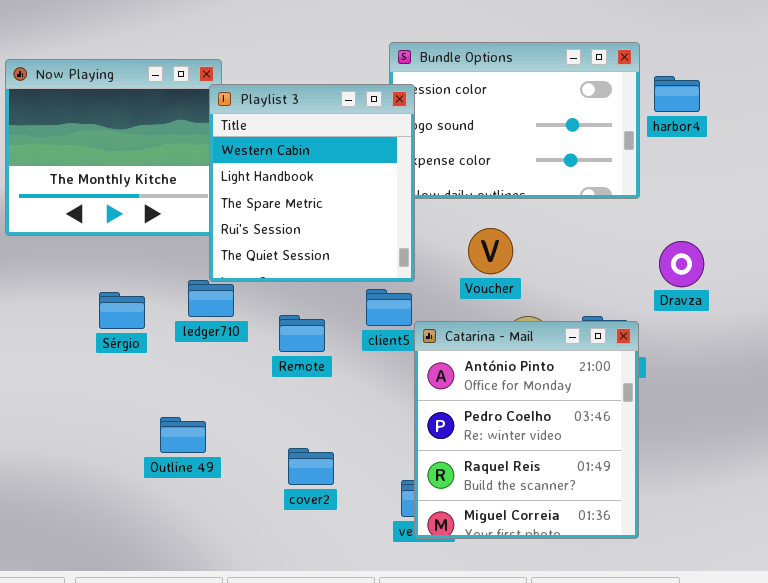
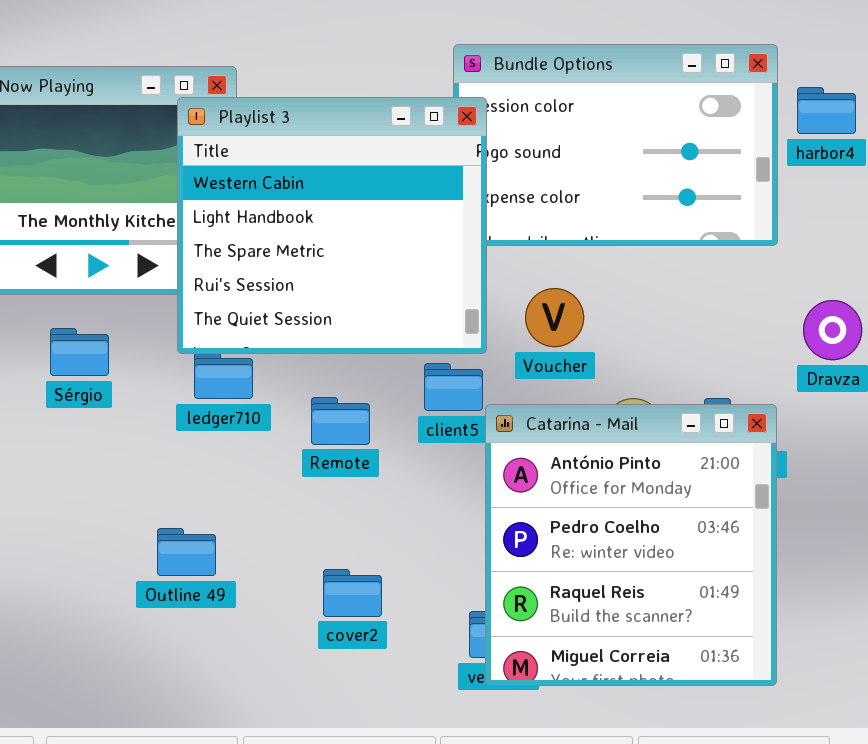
Playlist 3: [209,84,415,282] -> [177,97,487,354], resized
Voucher: [468,228,513,274] -> [525,288,584,347], moved
Sérgio: [99,292,145,329] -> [50,328,109,376], moved

